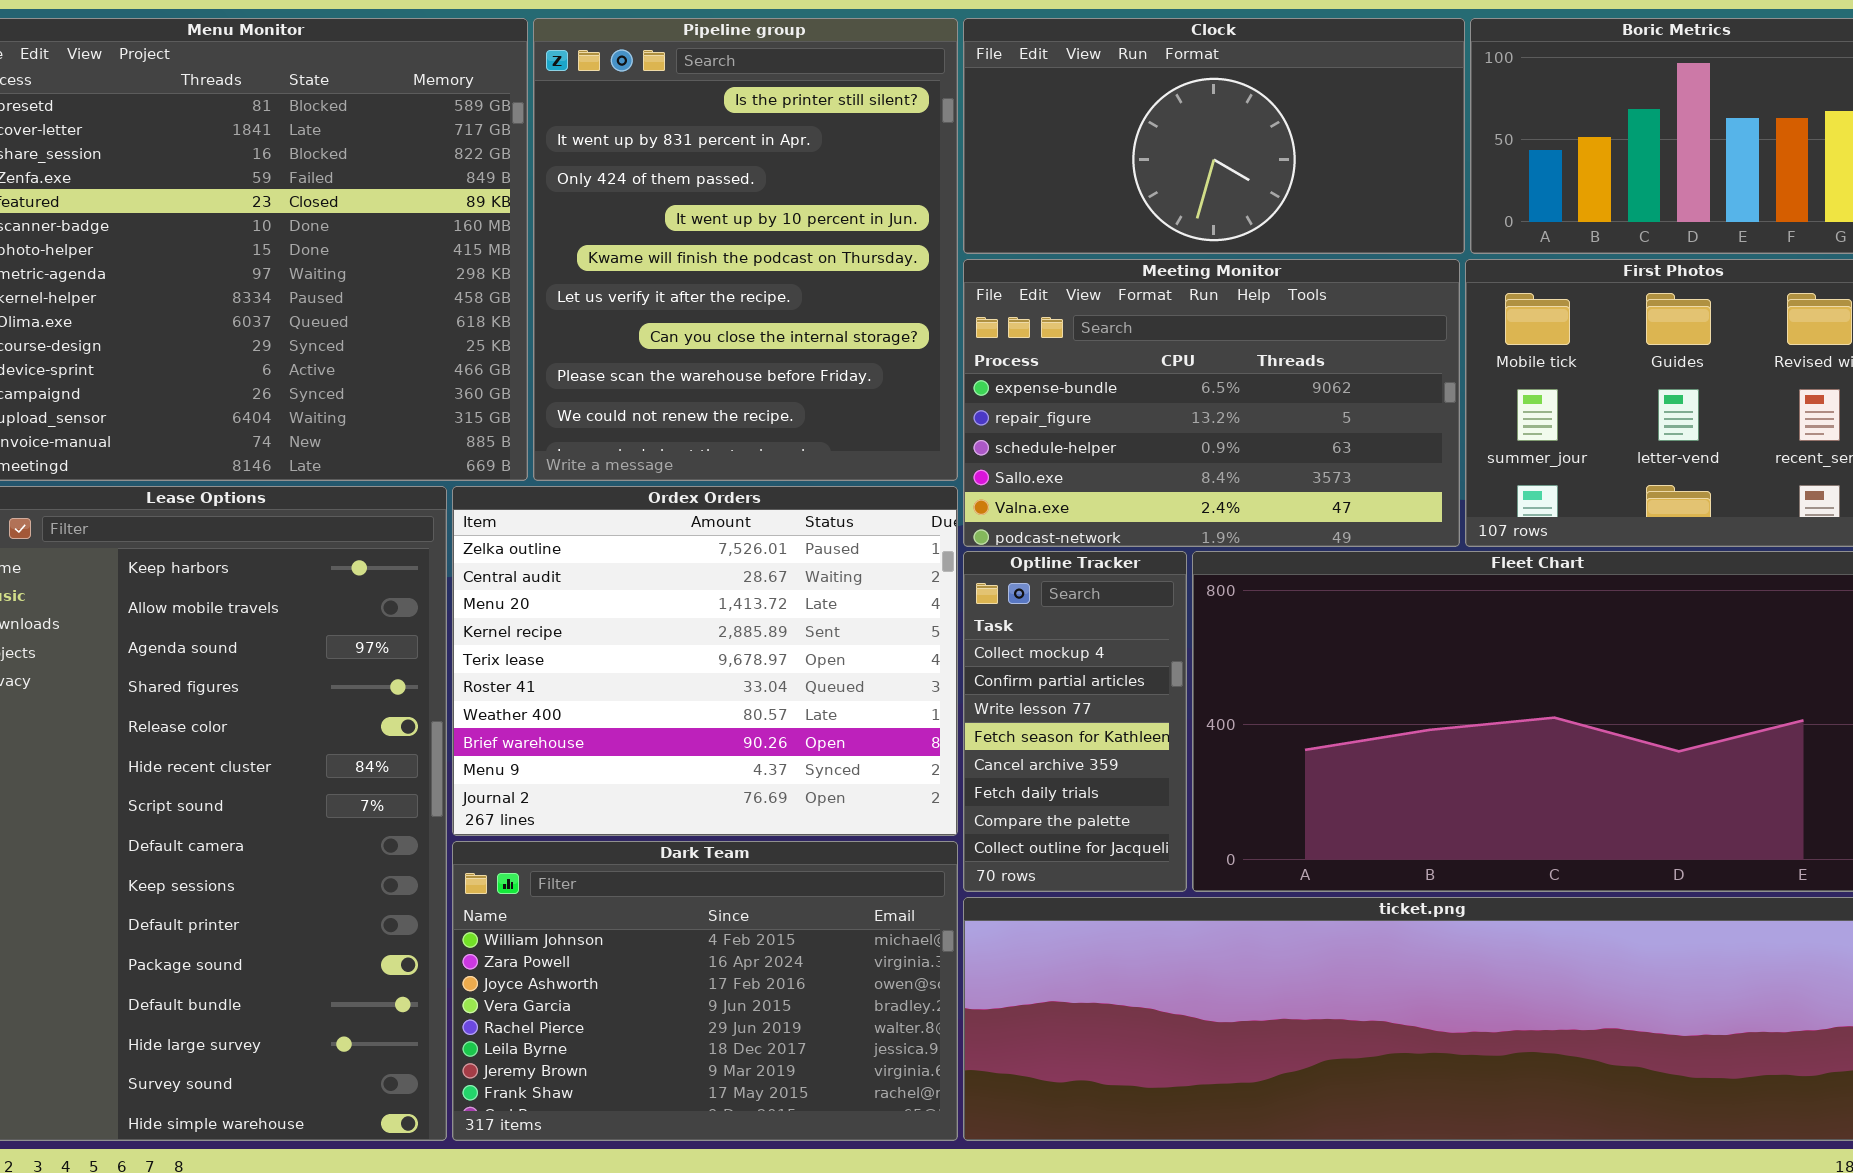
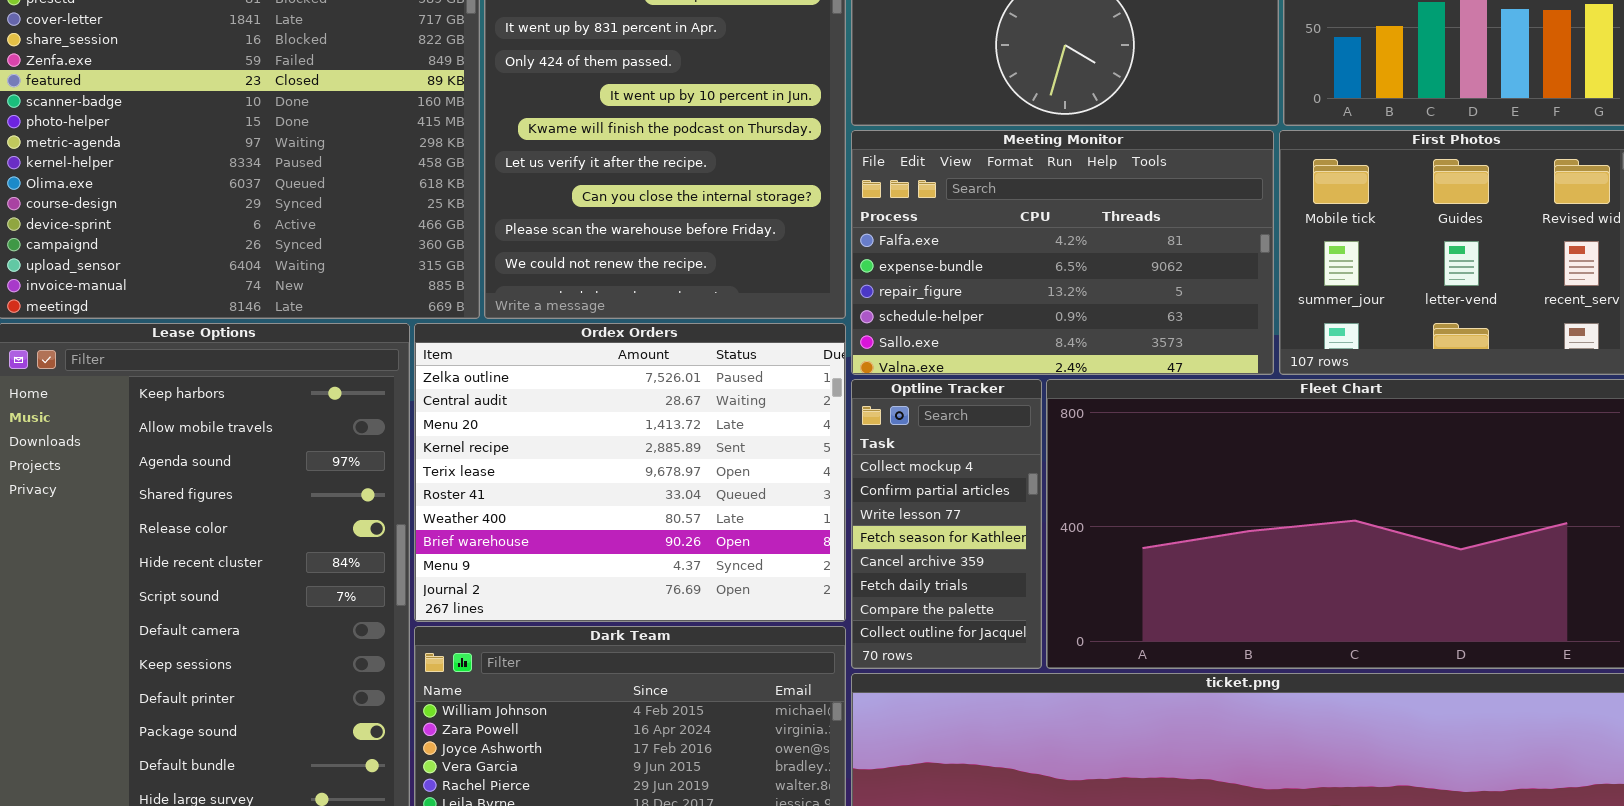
Meeting Monitor: [963,259,1460,547] -> [851,130,1274,375], scrolled up 1 row

